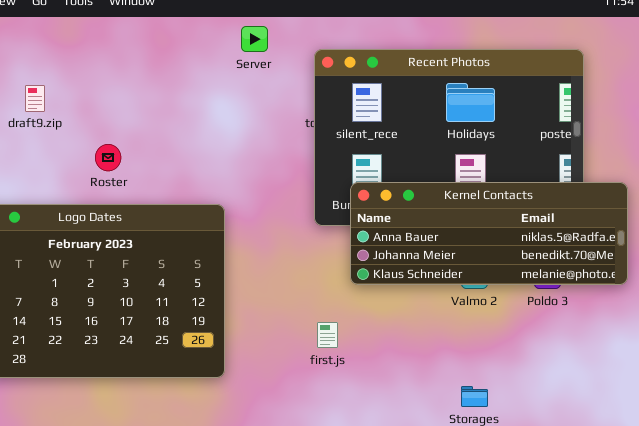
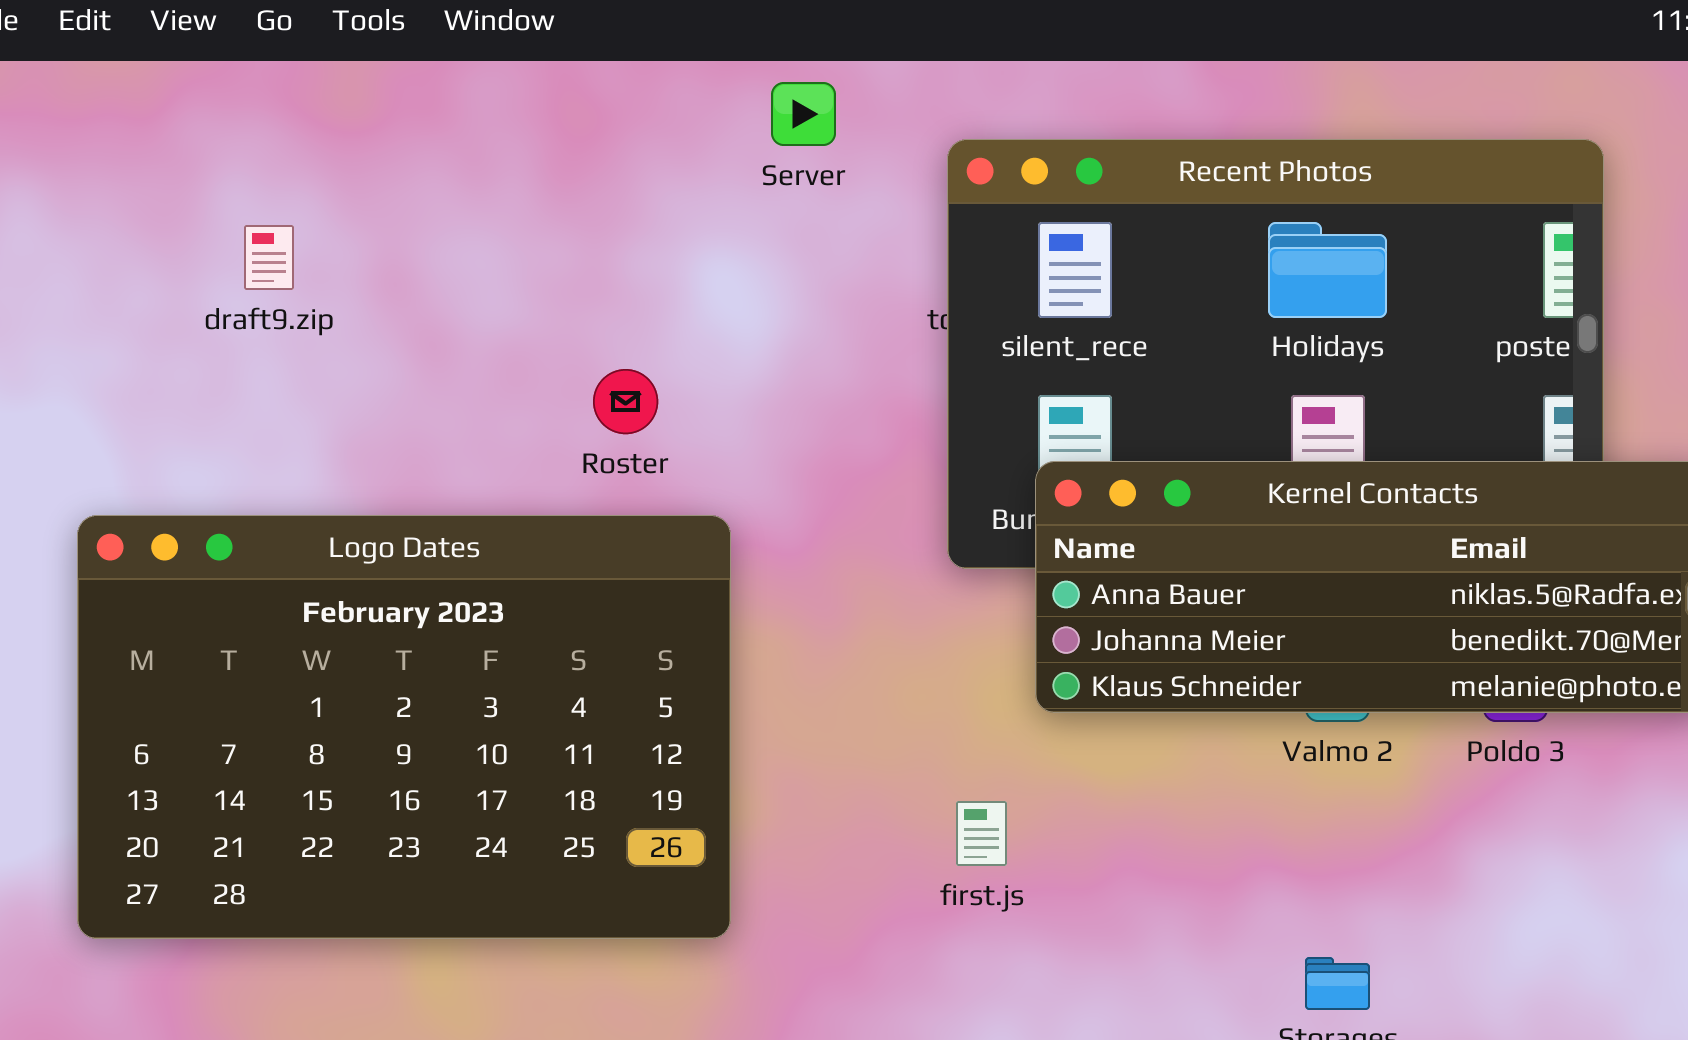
Roster: [95,144,121,171] -> [593,369,658,434], moved

